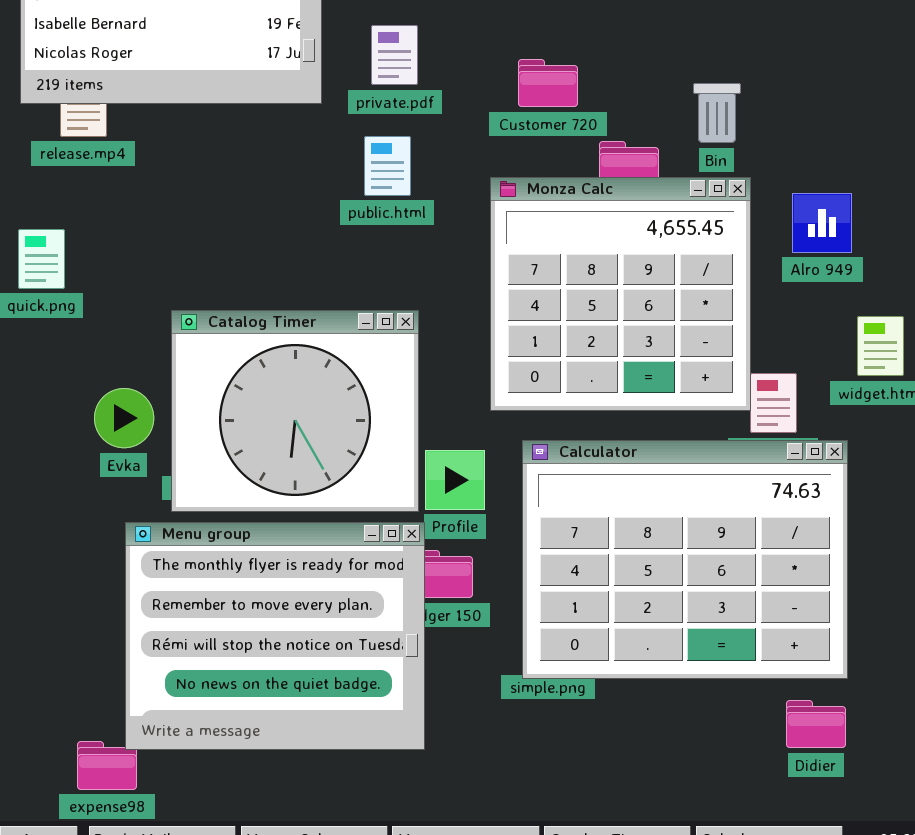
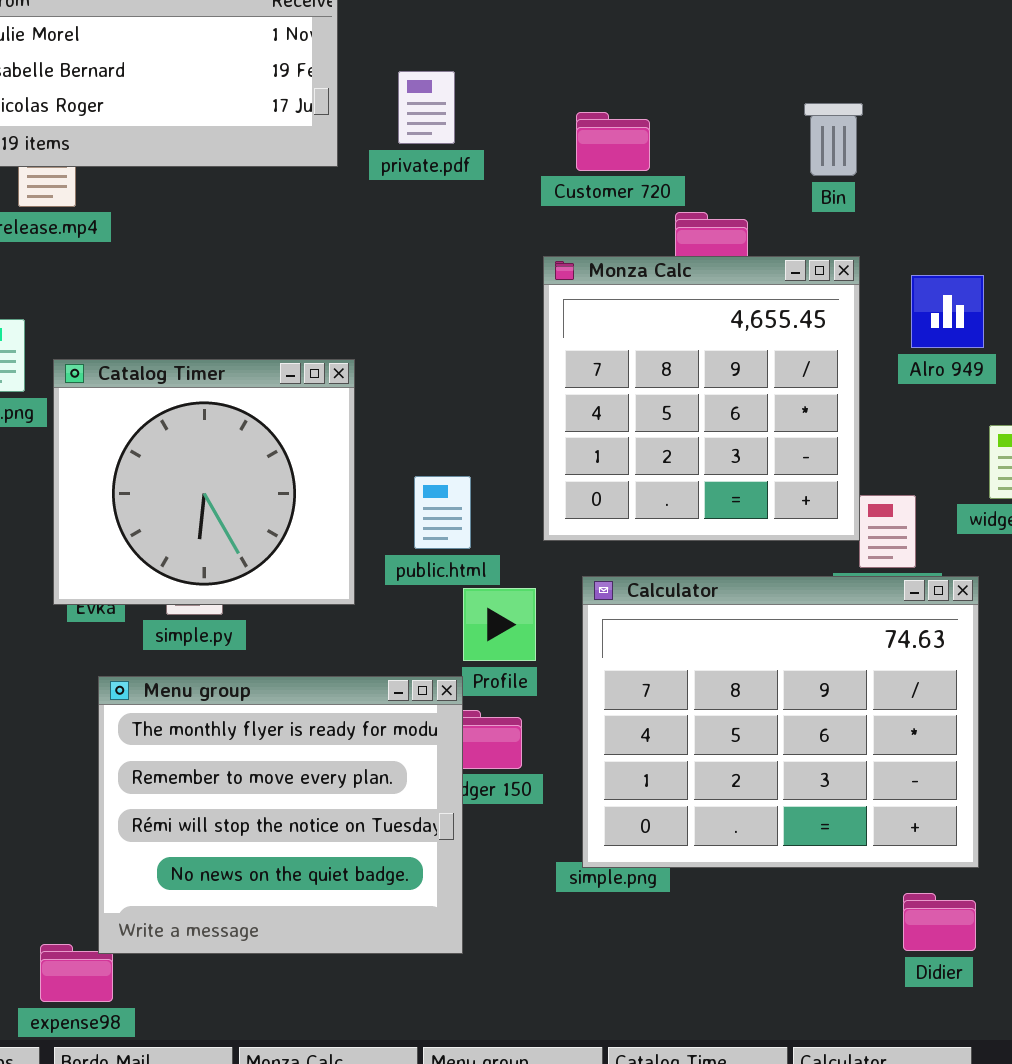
Bin: [693,83,741,143] -> [804,103,863,176], moved
public.html: [364,136,411,196] -> [414,476,471,549], moved
Catalog Timer: [171,310,419,512] -> [53,359,355,605], moved

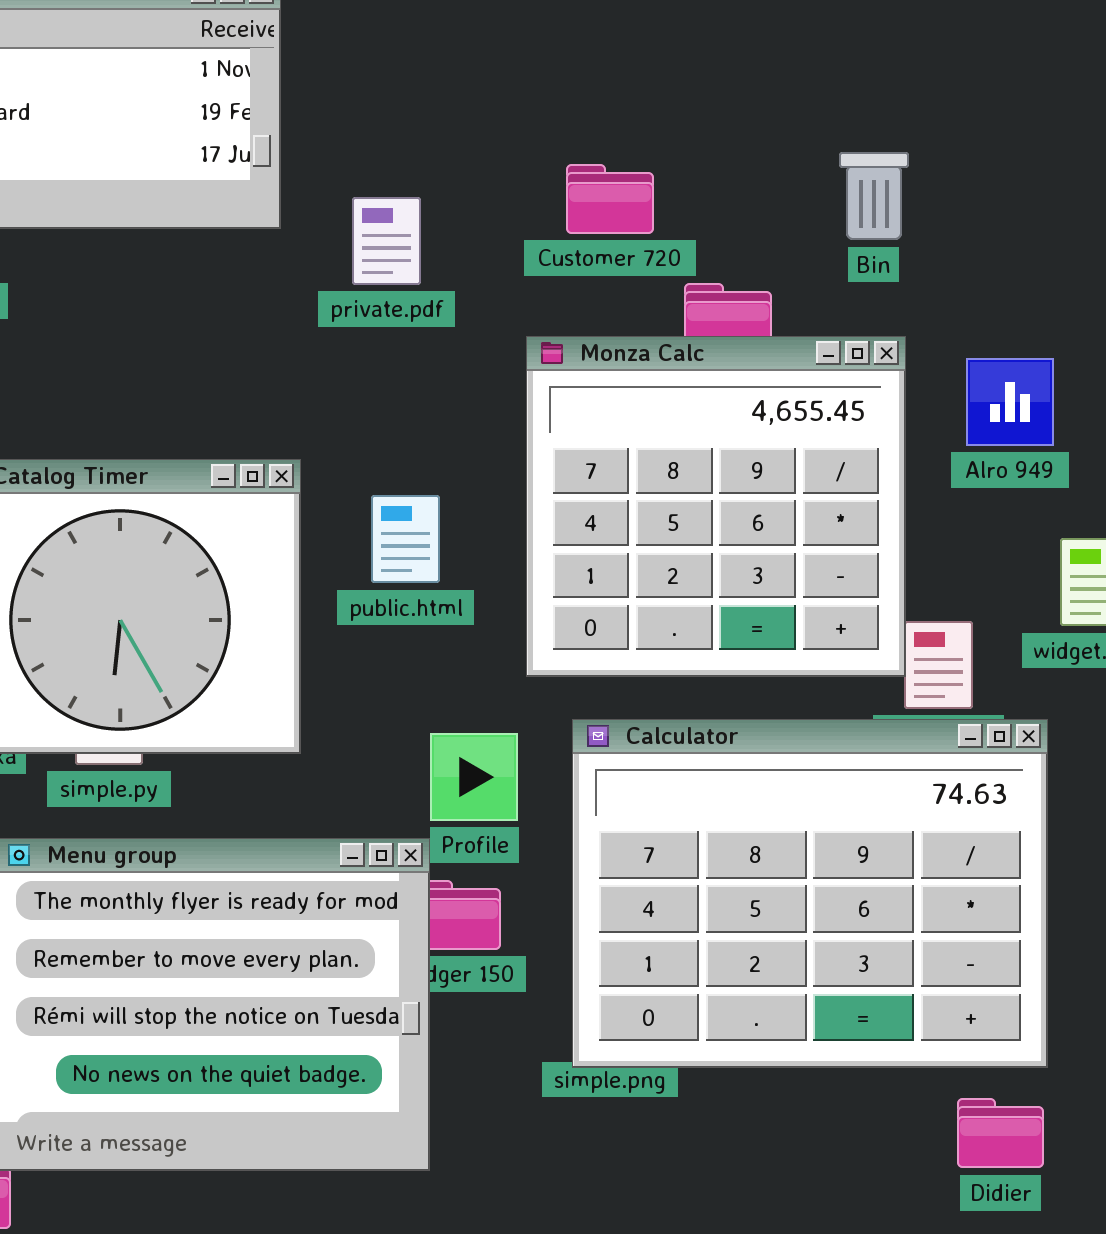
private.pdf: [398,71,455,144] -> [352,197,421,285], moved
public.html: [414,476,471,549] -> [371,495,440,583], moved

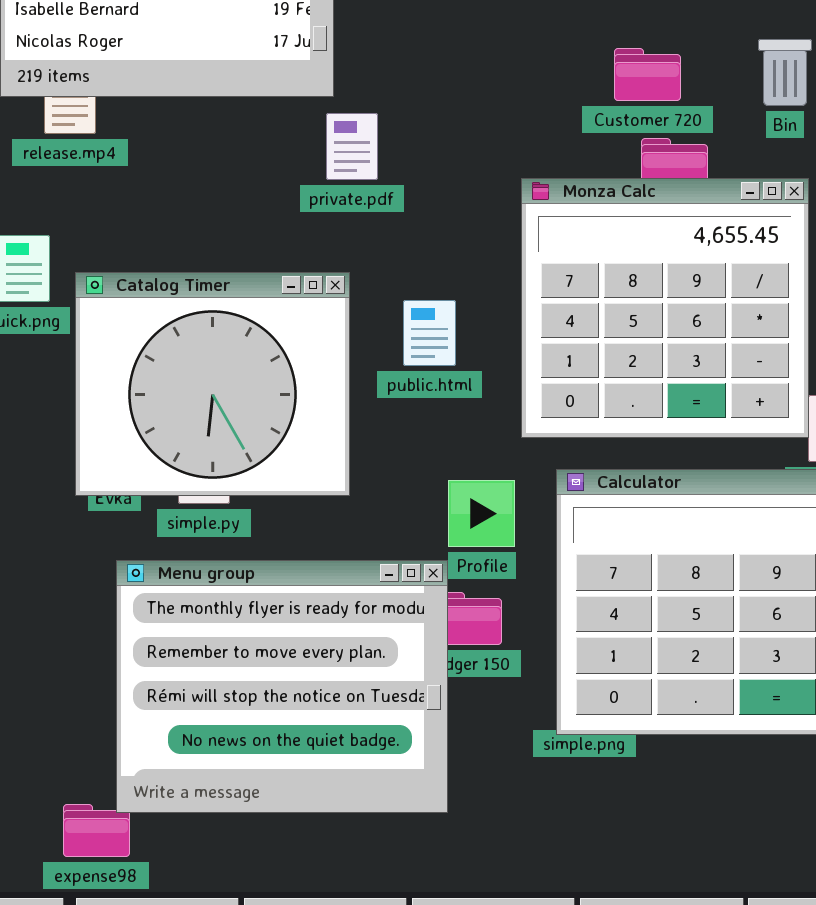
Customer 720: [566,164,654,234] -> [614,48,681,101], moved
private.pdf: [352,197,421,285] -> [326,113,378,180], moved

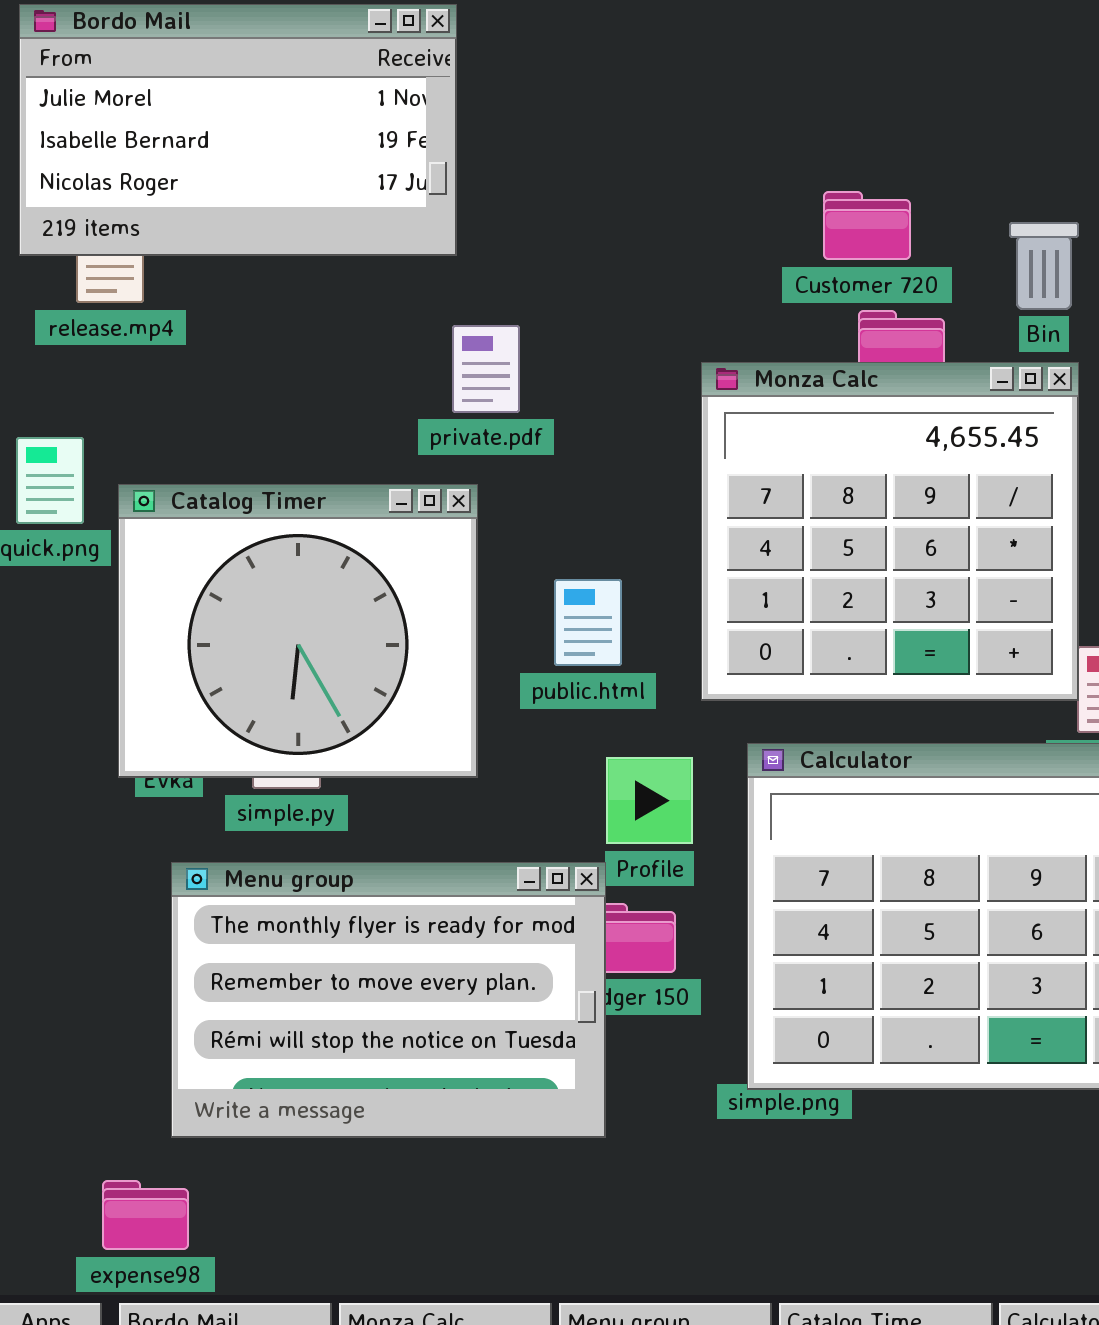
Bin: [758,39,812,106] -> [1009,222,1079,310], moved
private.pdf: [326,113,378,180] -> [452,325,520,413], moved
public.html: [403,300,456,366] -> [554,579,622,666], moved
Menu group: [116,560,448,813] -> [171,862,606,1138], resized

